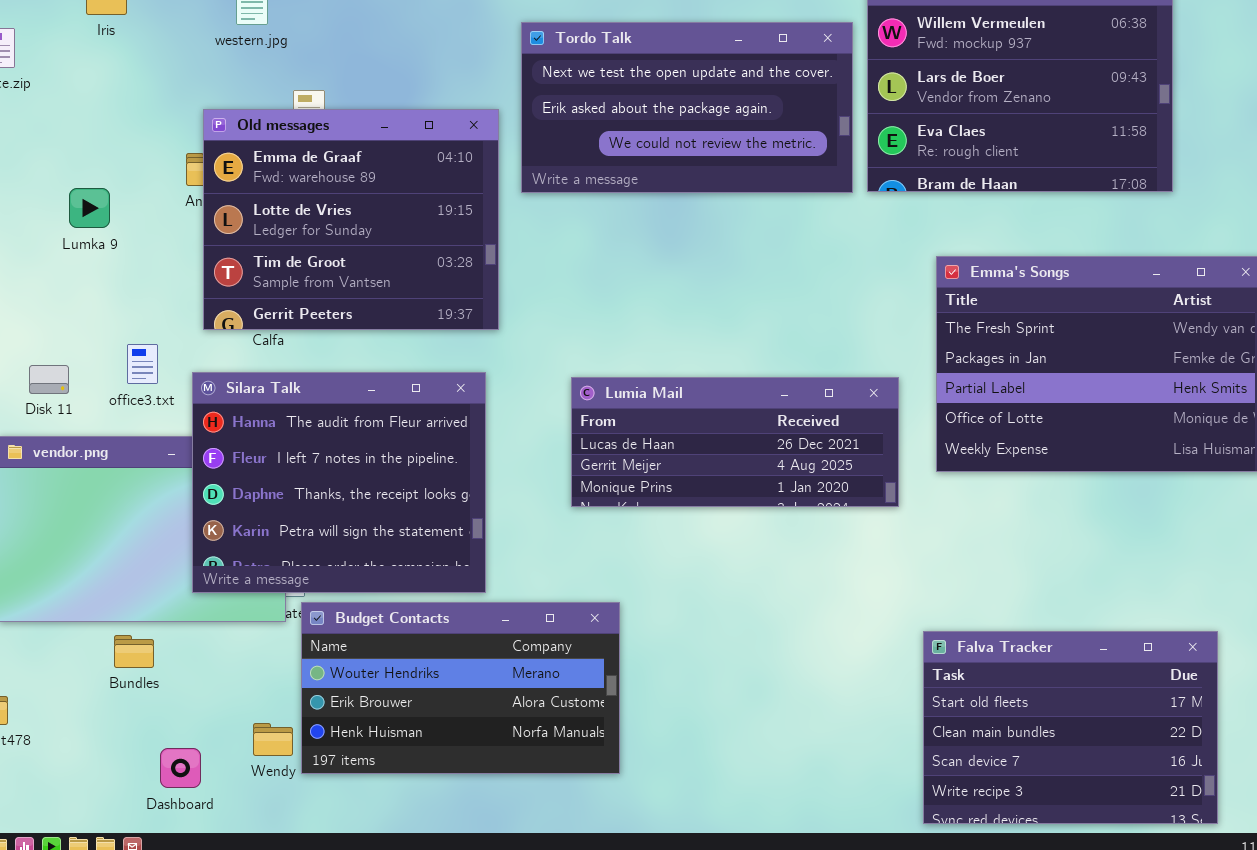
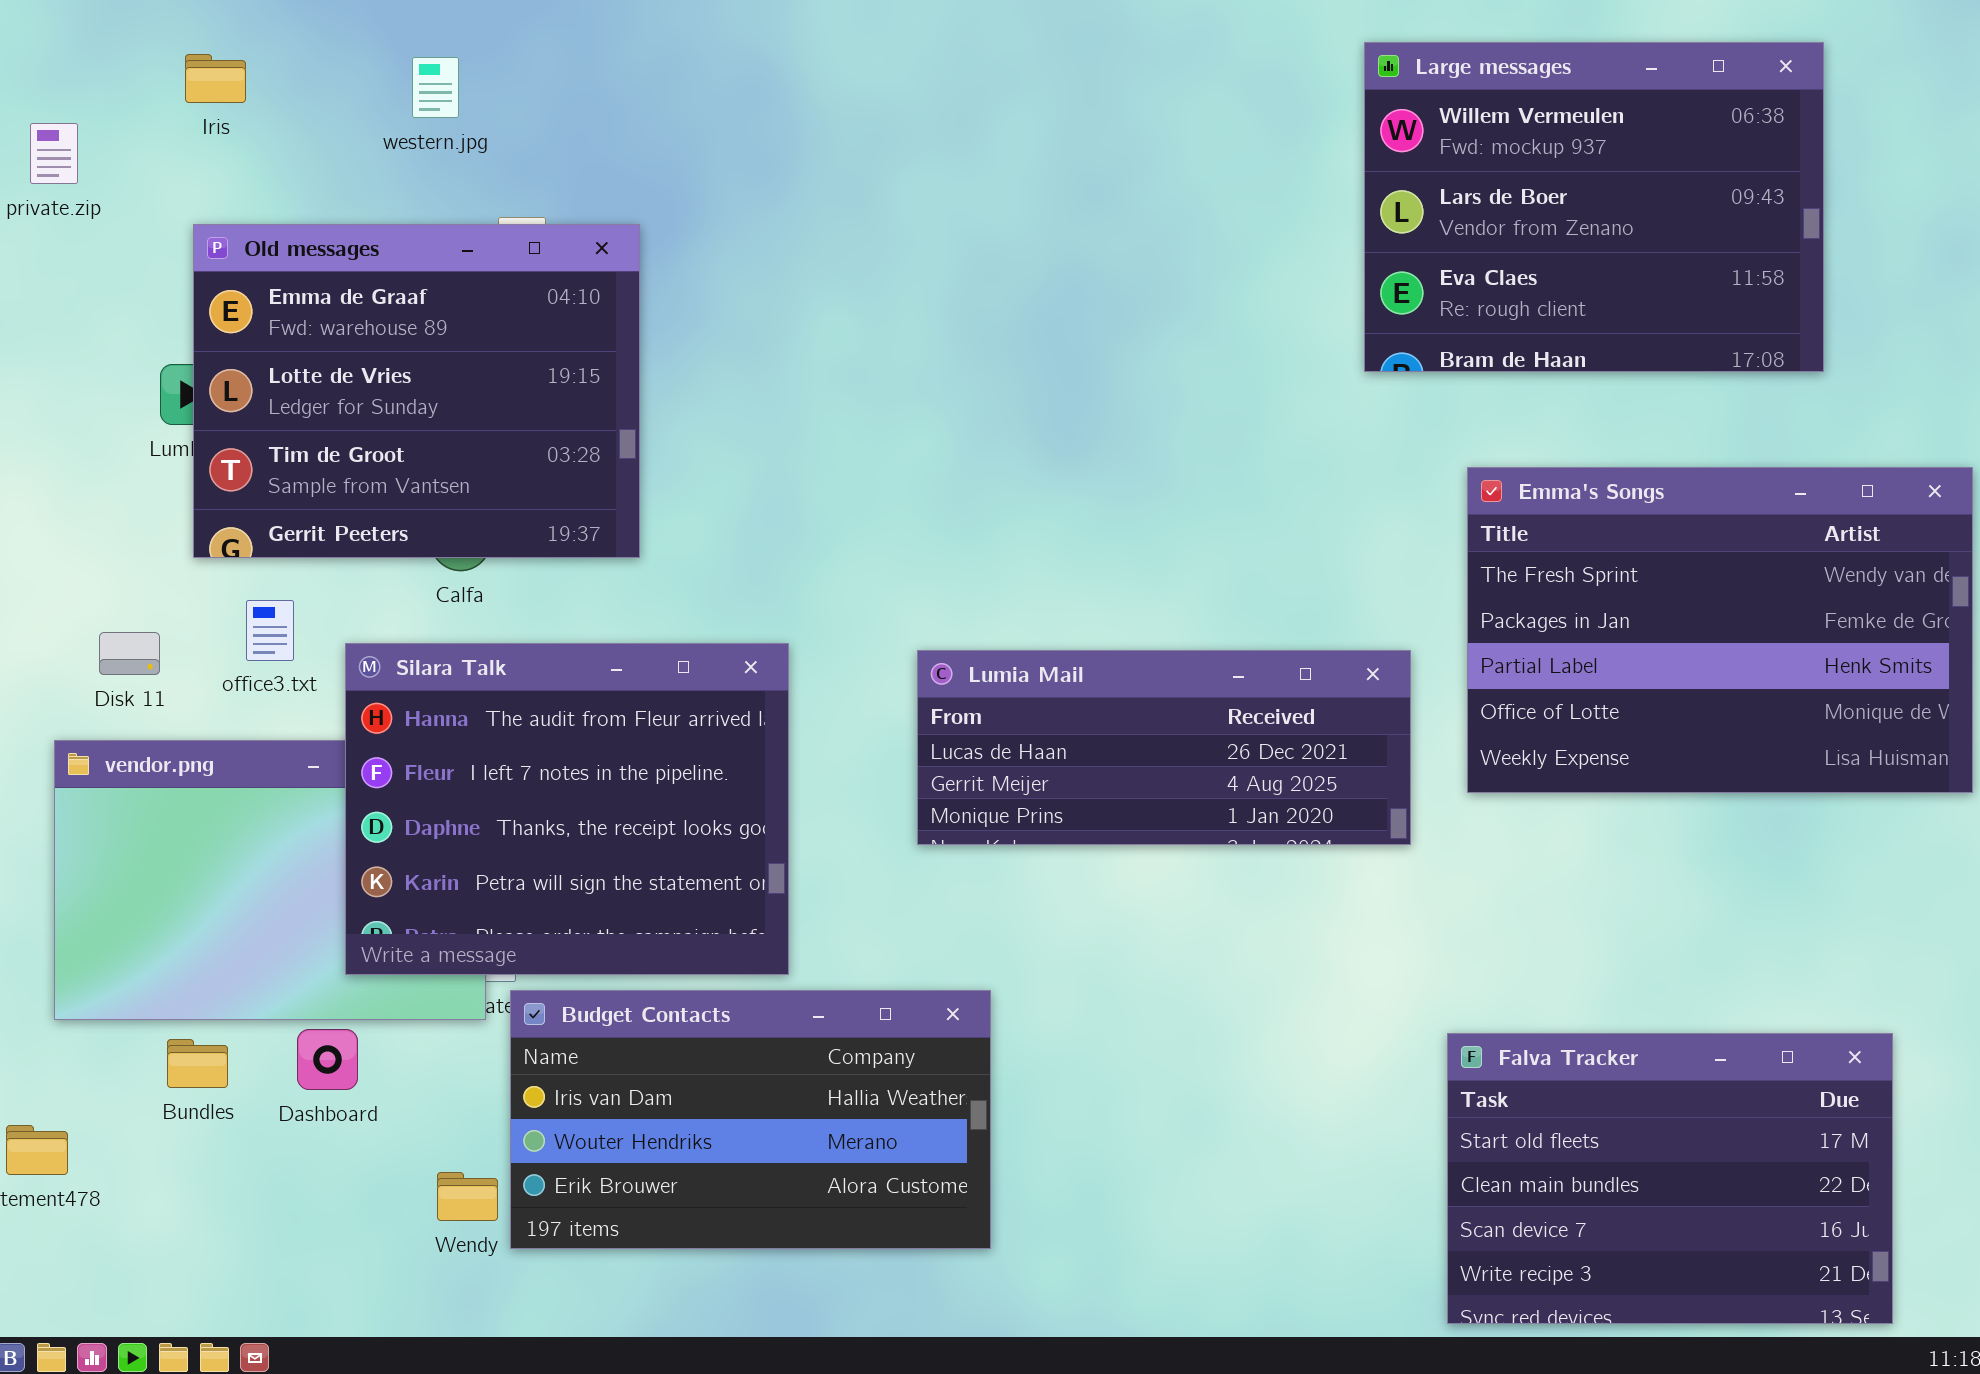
Tordo Talk: [521,22,853,193] -> none, closed
Old messages: [203,109,499,330] -> [193,224,640,558], moved
Budget Contacts: [301,602,620,774] -> [510,990,991,1249], scrolled up 1 row
Bundles: [114,635,154,668] -> [167,1039,228,1088], moved
Dashboard: [160,748,201,788] -> [297,1029,358,1090], moved

